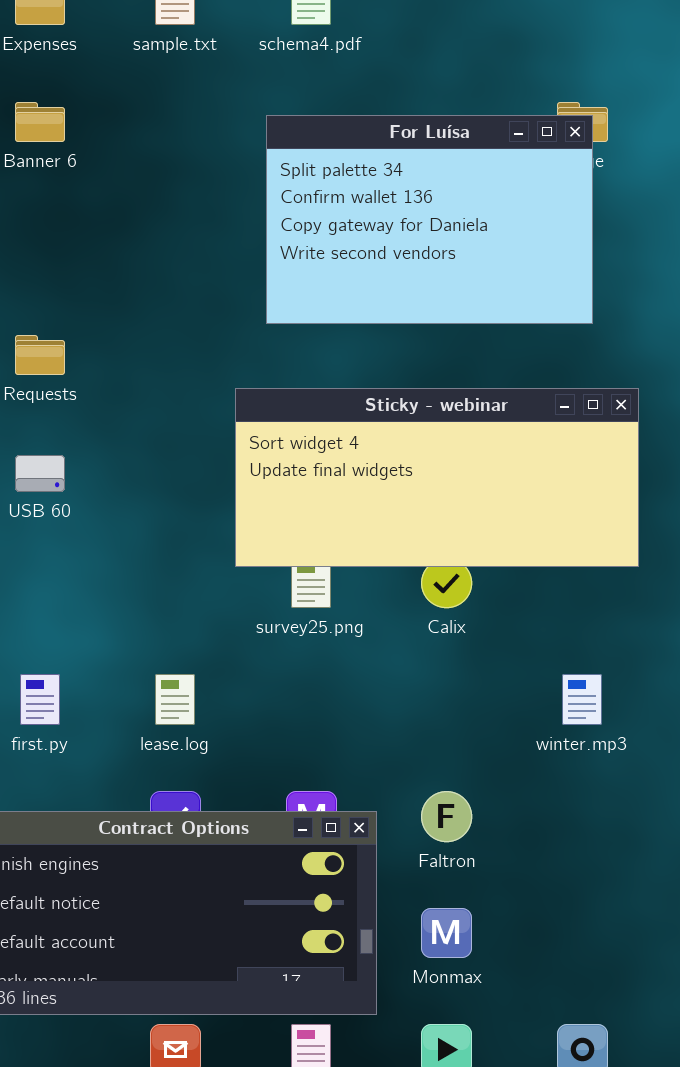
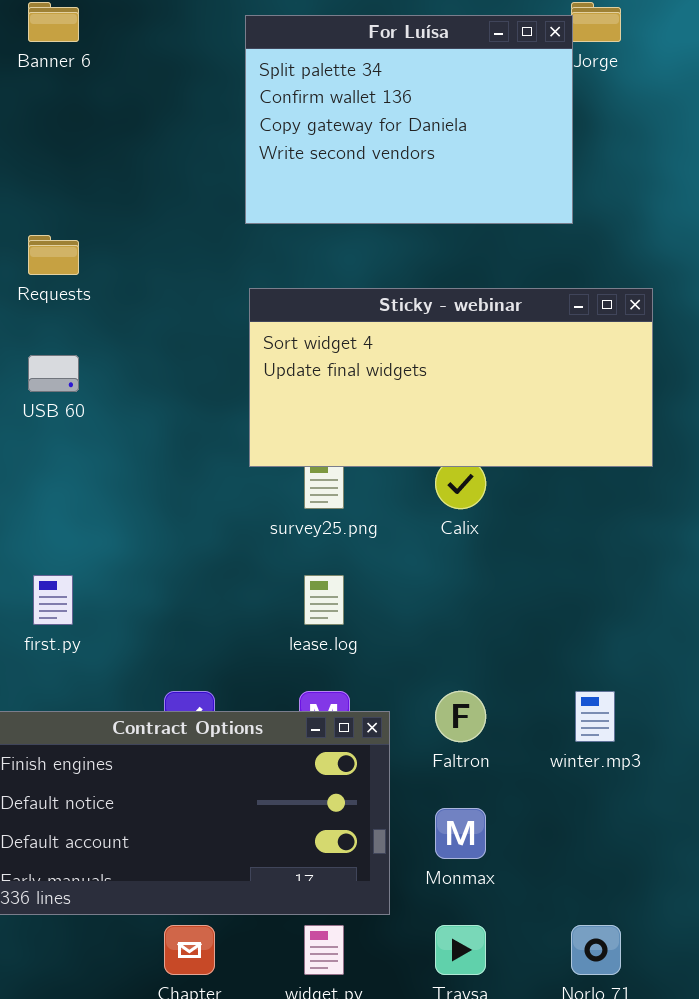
For Luísa: [266,115,593,324] -> [245,15,573,224], moved
lease.log: [155,674,195,725] -> [304,575,344,625], moved
winter.mp3: [562,674,602,725] -> [575,691,615,742], moved

